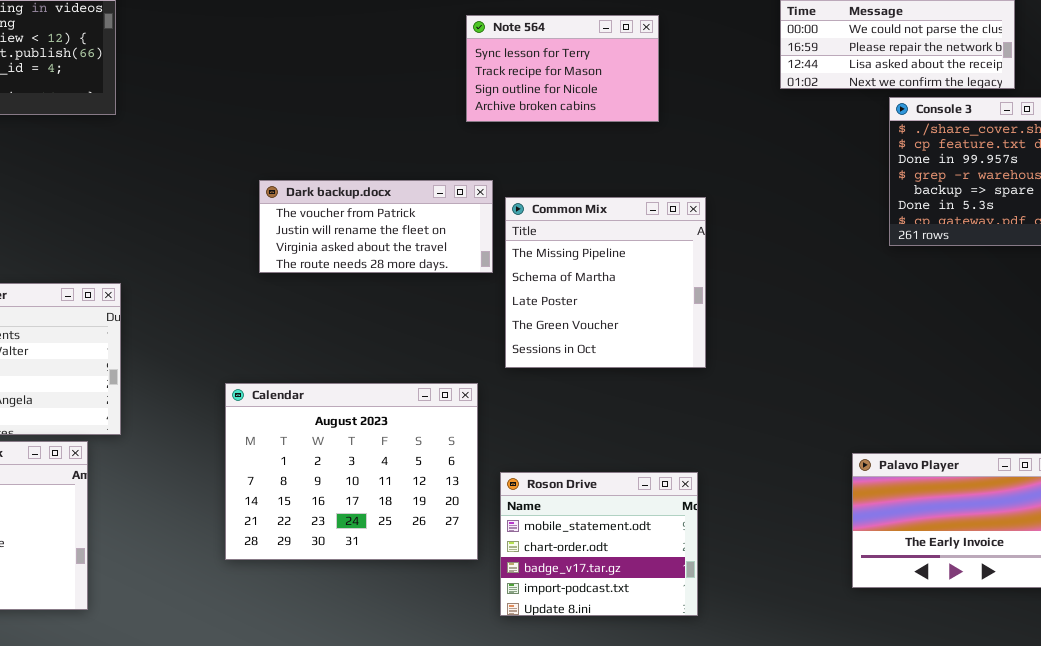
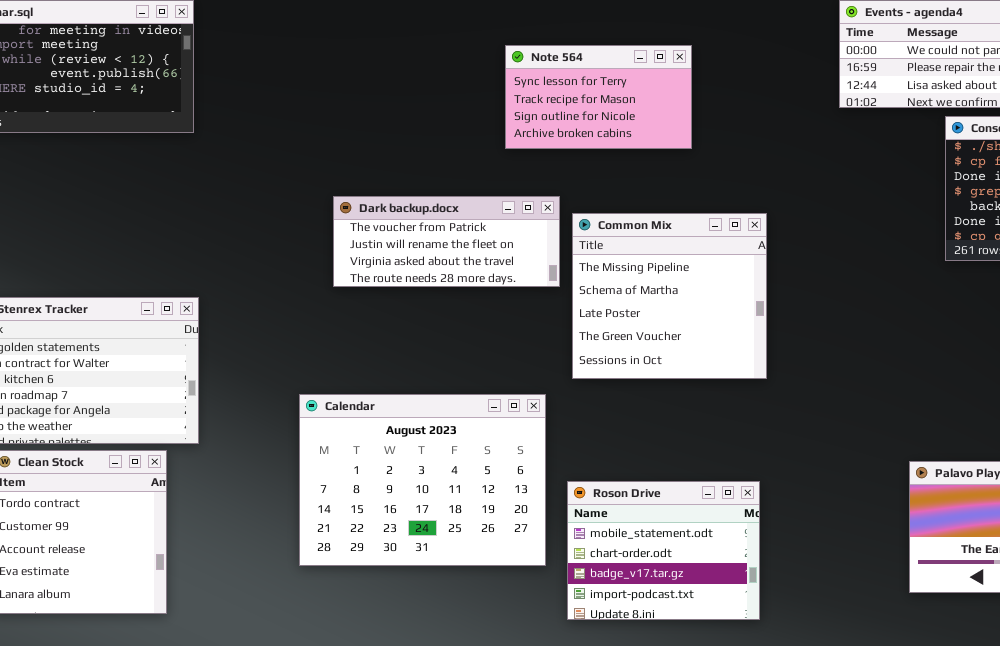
Note 564: [466,15,659,122] -> [505,45,692,149], moved

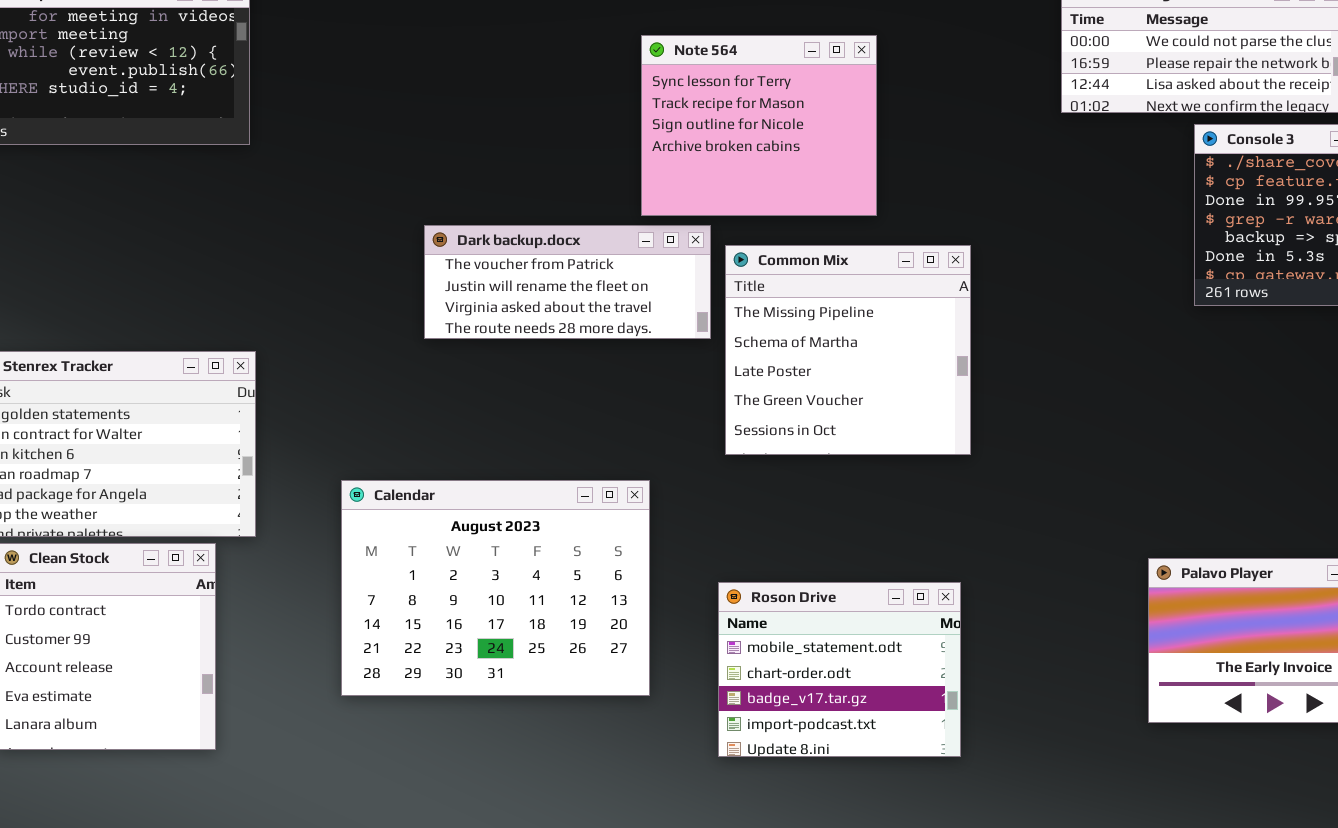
Note 564: [505,45,692,149] -> [641,35,877,216], resized
Calendar: [299,394,546,566] -> [341,480,650,696], moved

